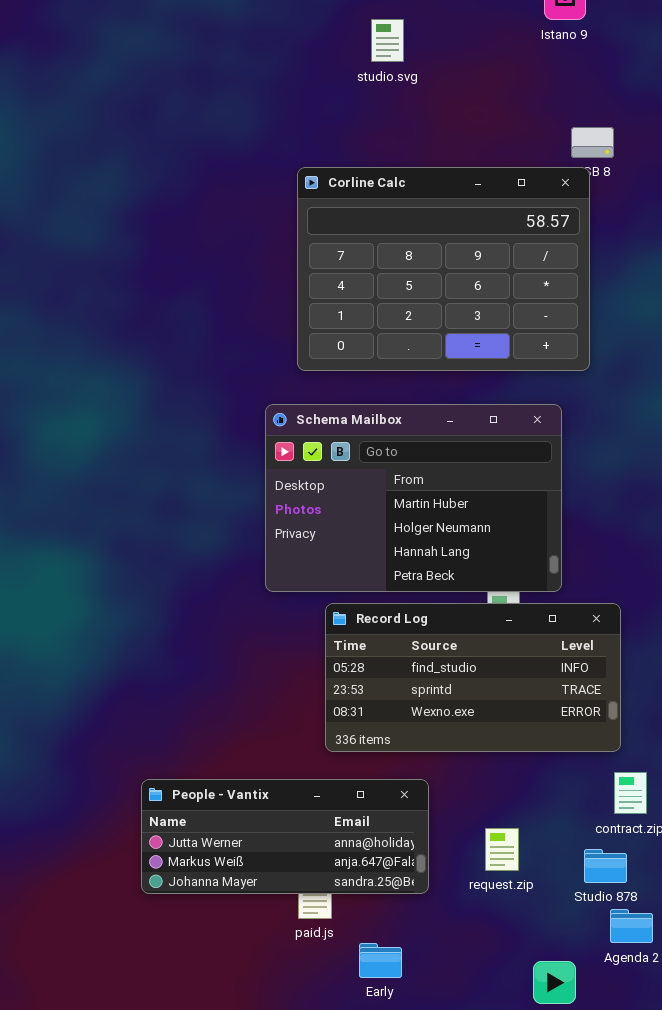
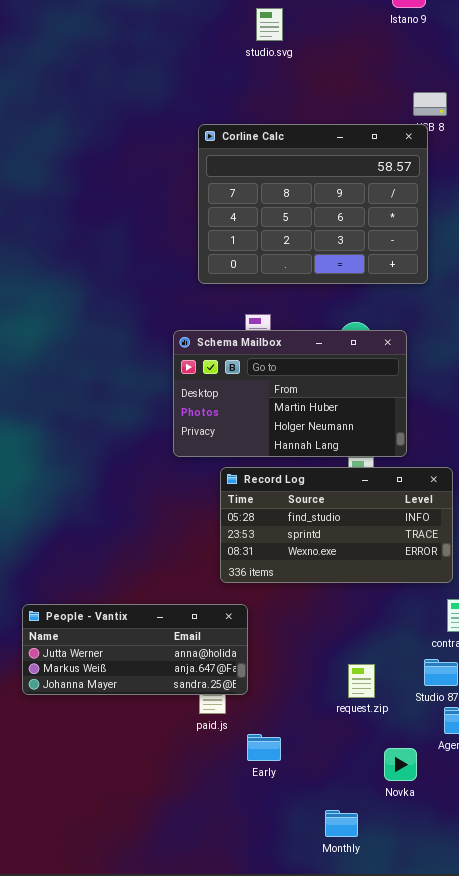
Schema Mailbox: [265,404,562,592] -> [173,330,407,457], resized
People - Vantix: [141,779,429,894] -> [22,604,248,695], moved
request.zip: [485,828,519,871] -> [348,664,375,698], moved

